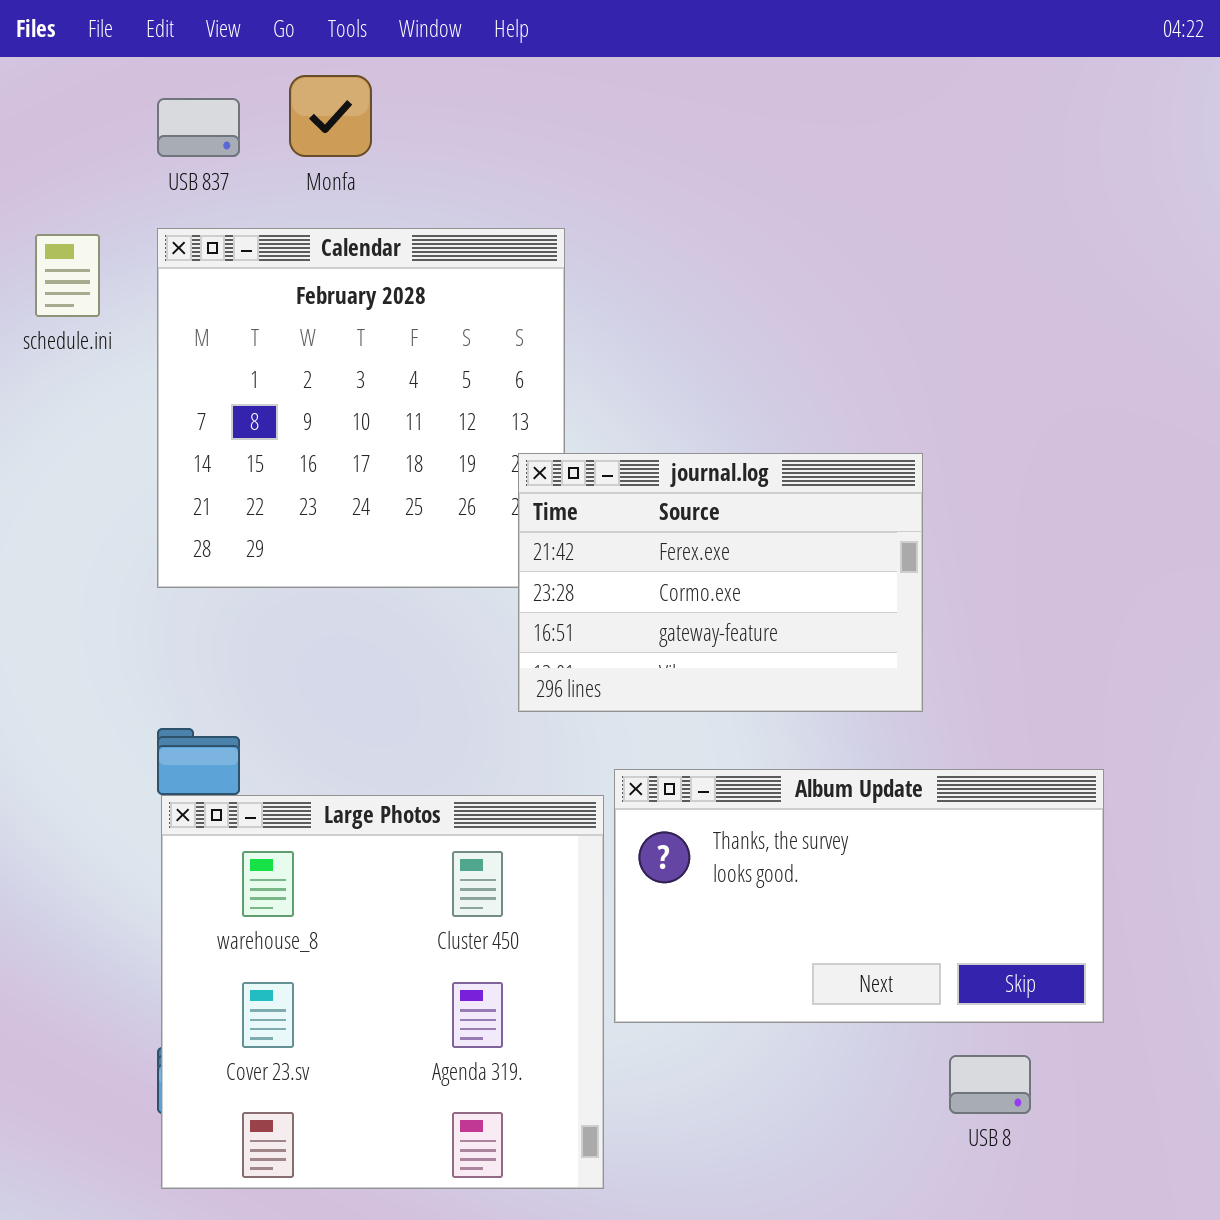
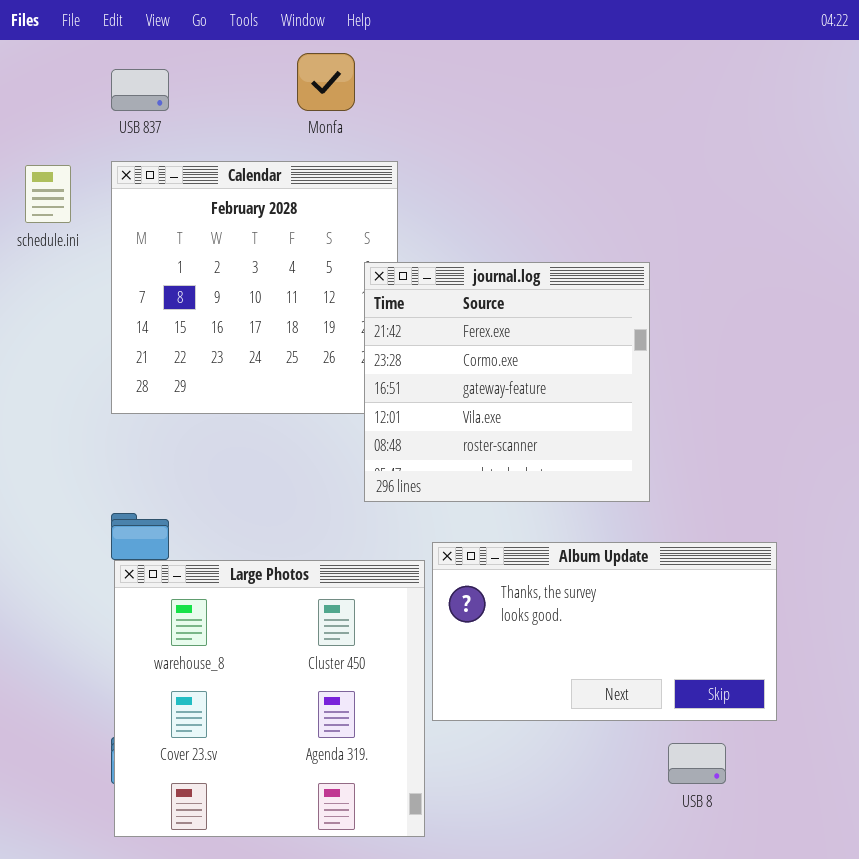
Monfa: [289,75,372,157] -> [297,53,355,111], moved
journal.log: [518,453,923,712] -> [364,262,650,502], resized

